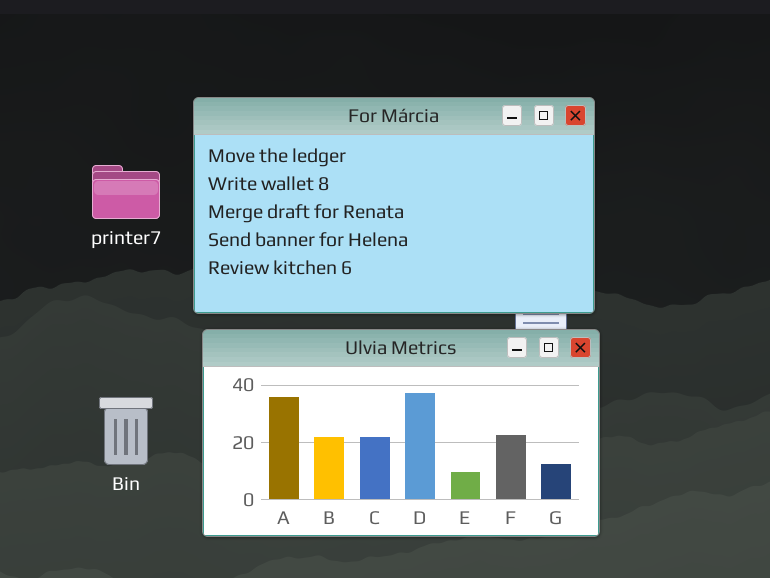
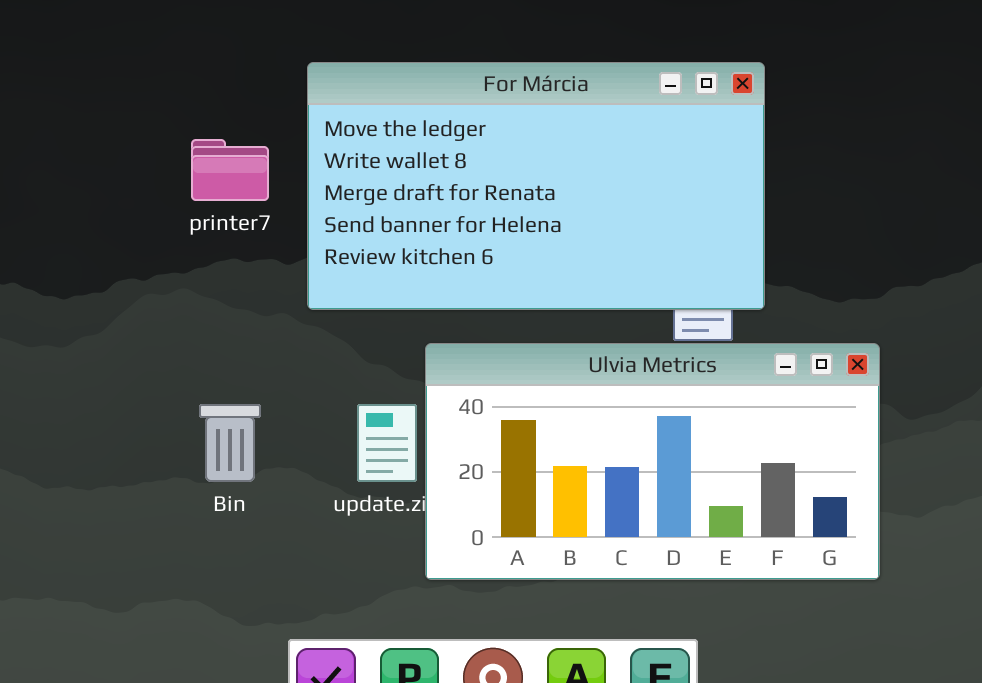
Ulvia Metrics: [202,329,600,537] -> [425,343,880,580], moved

